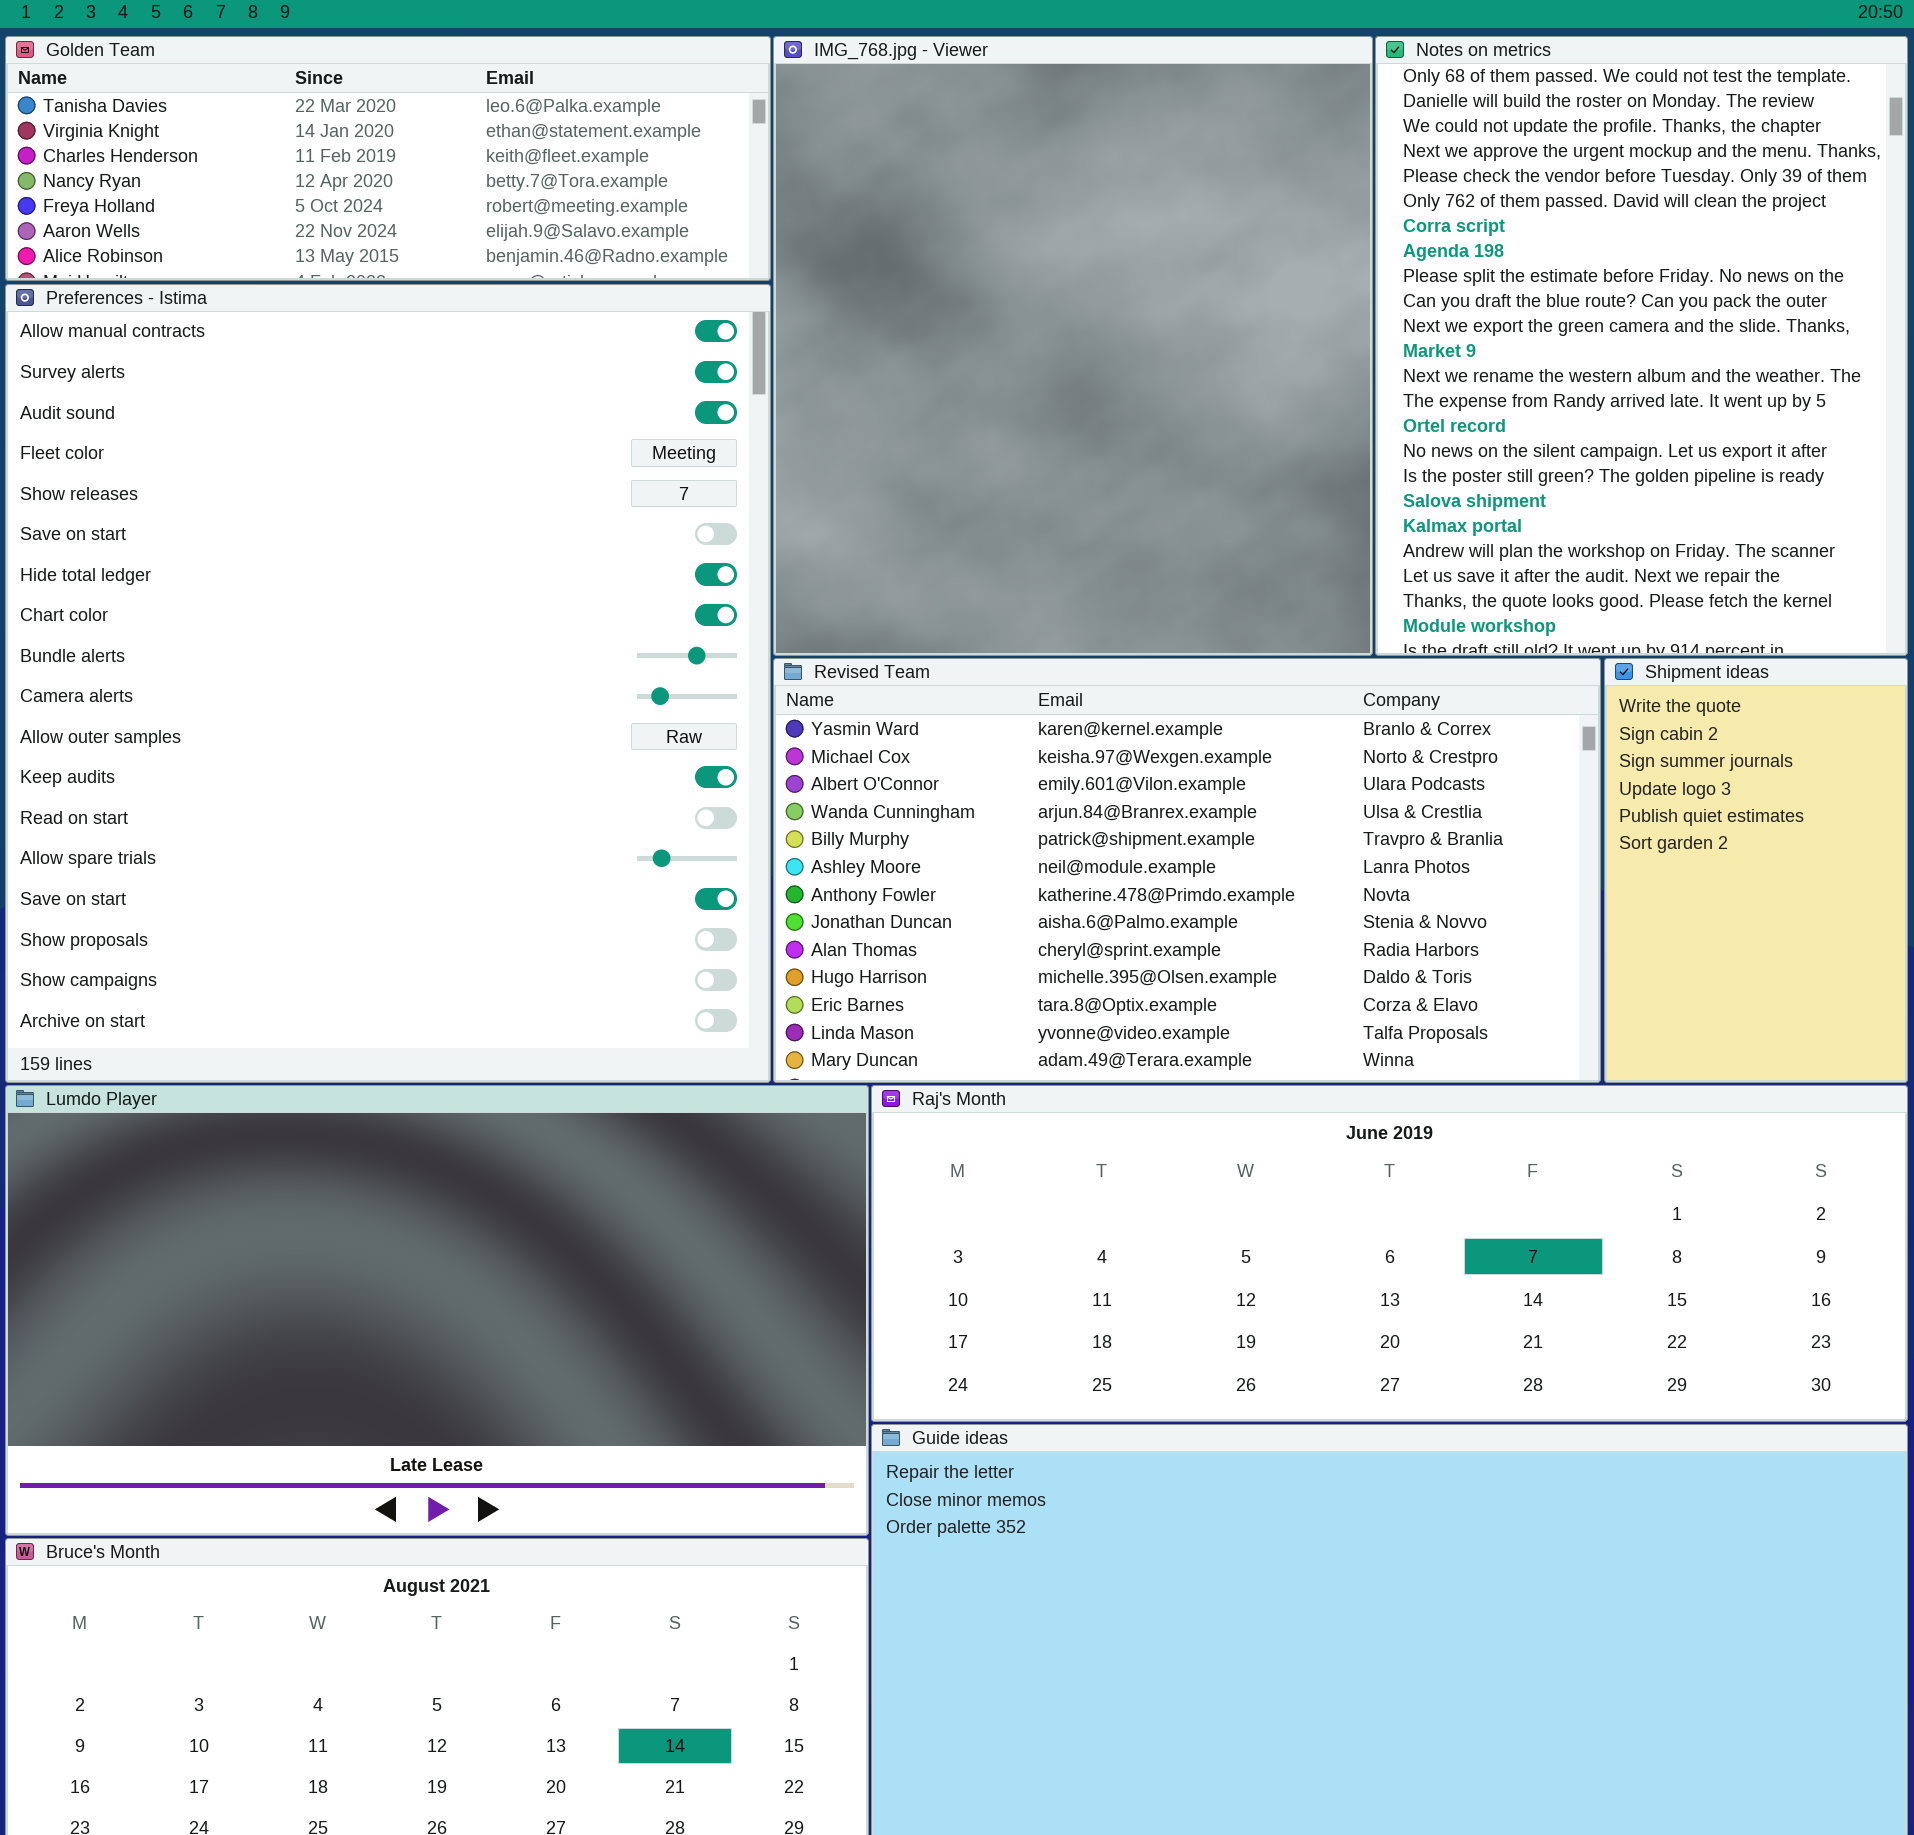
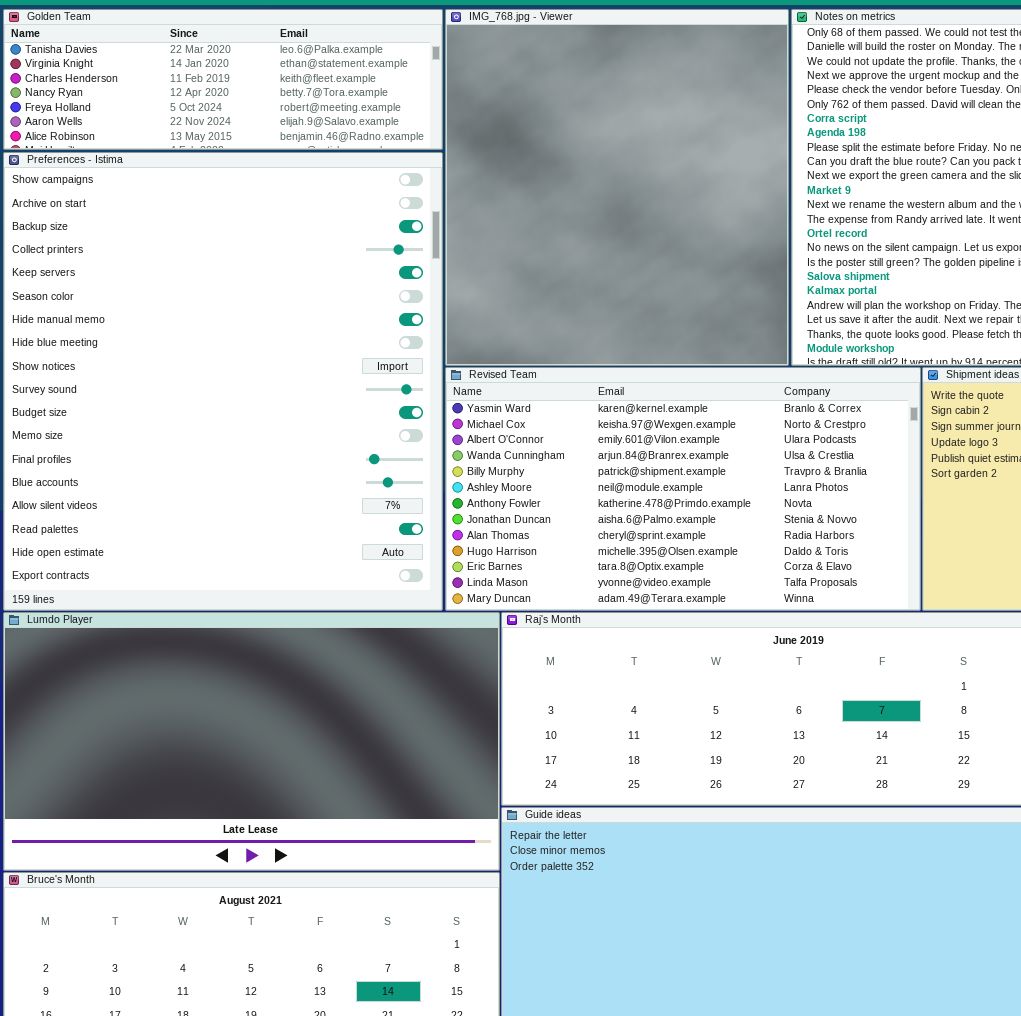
Preferences - Istima: [5,284,771,1083] -> [3,152,443,611], scrolled down 16 rows

